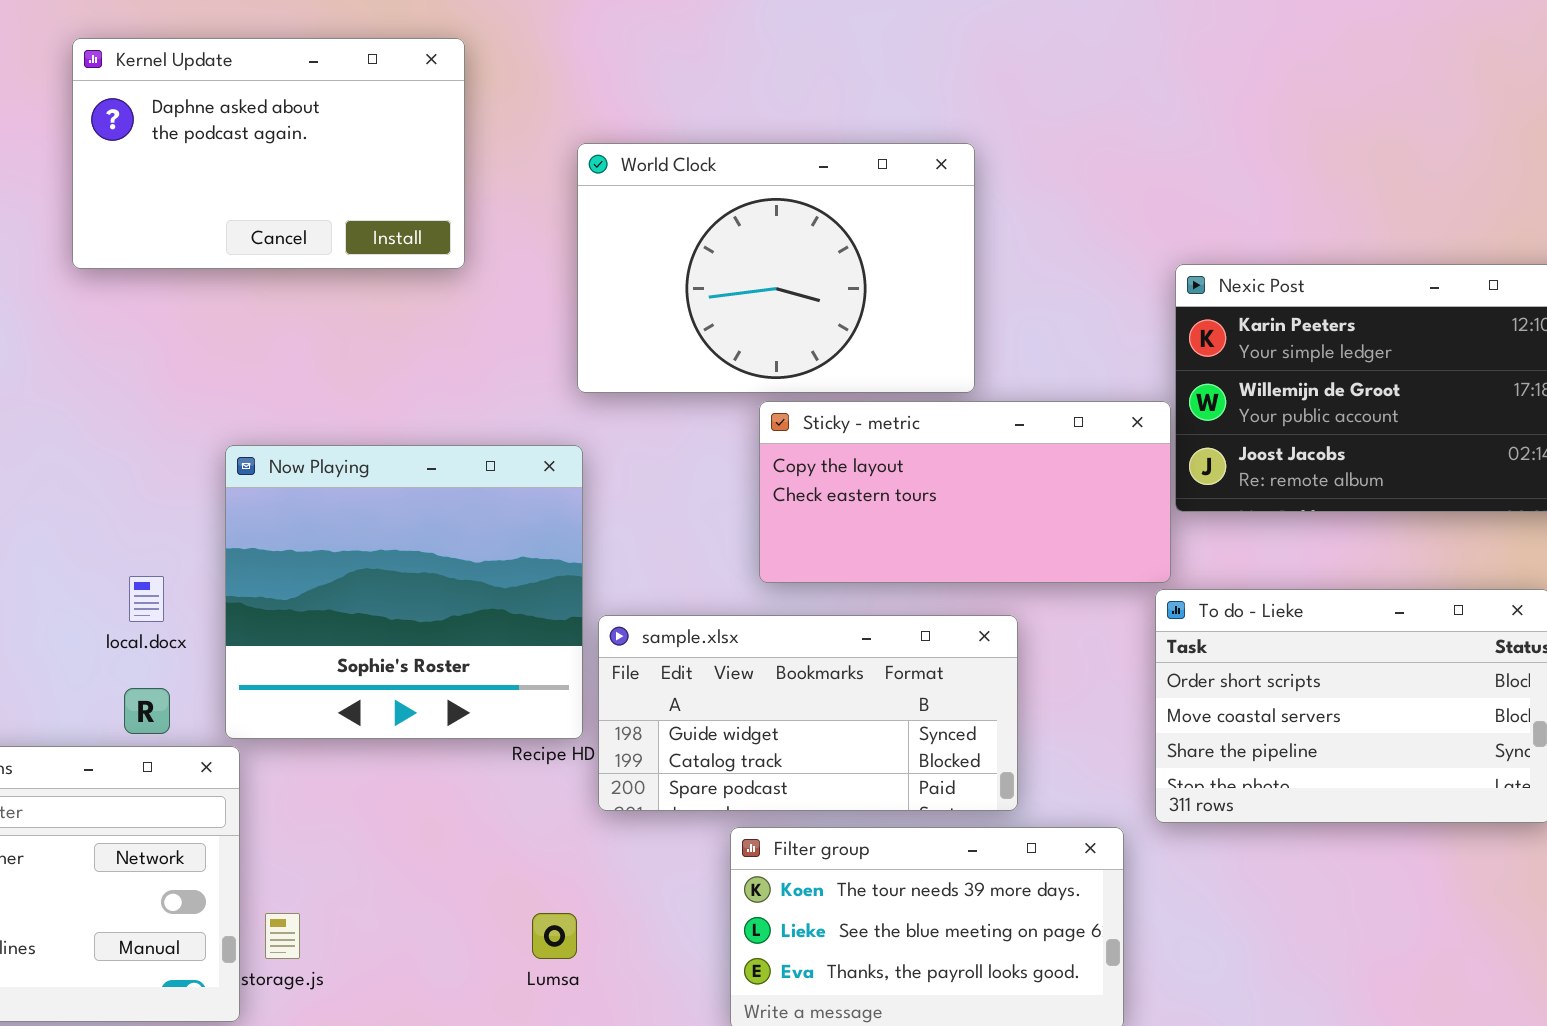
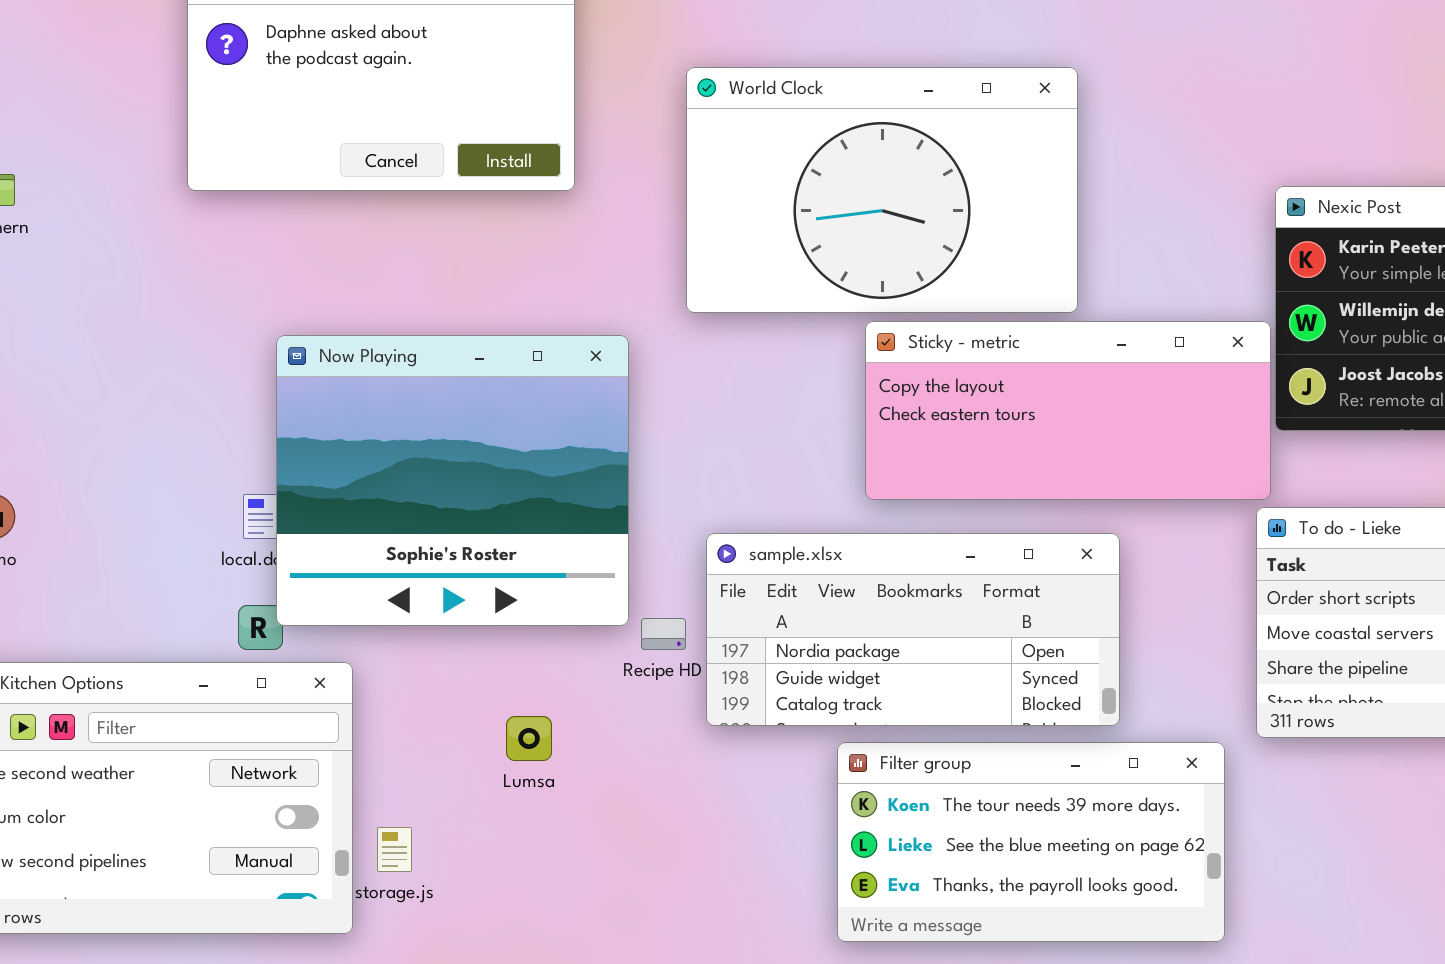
Now Playing: [225,445,583,739] -> [276,335,629,626], moved
sample.xlsx: [598,615,1018,811] -> [706,533,1120,726], scrolled up 1 row
Lumsa: [532,913,577,959] -> [506,716,552,761], moved

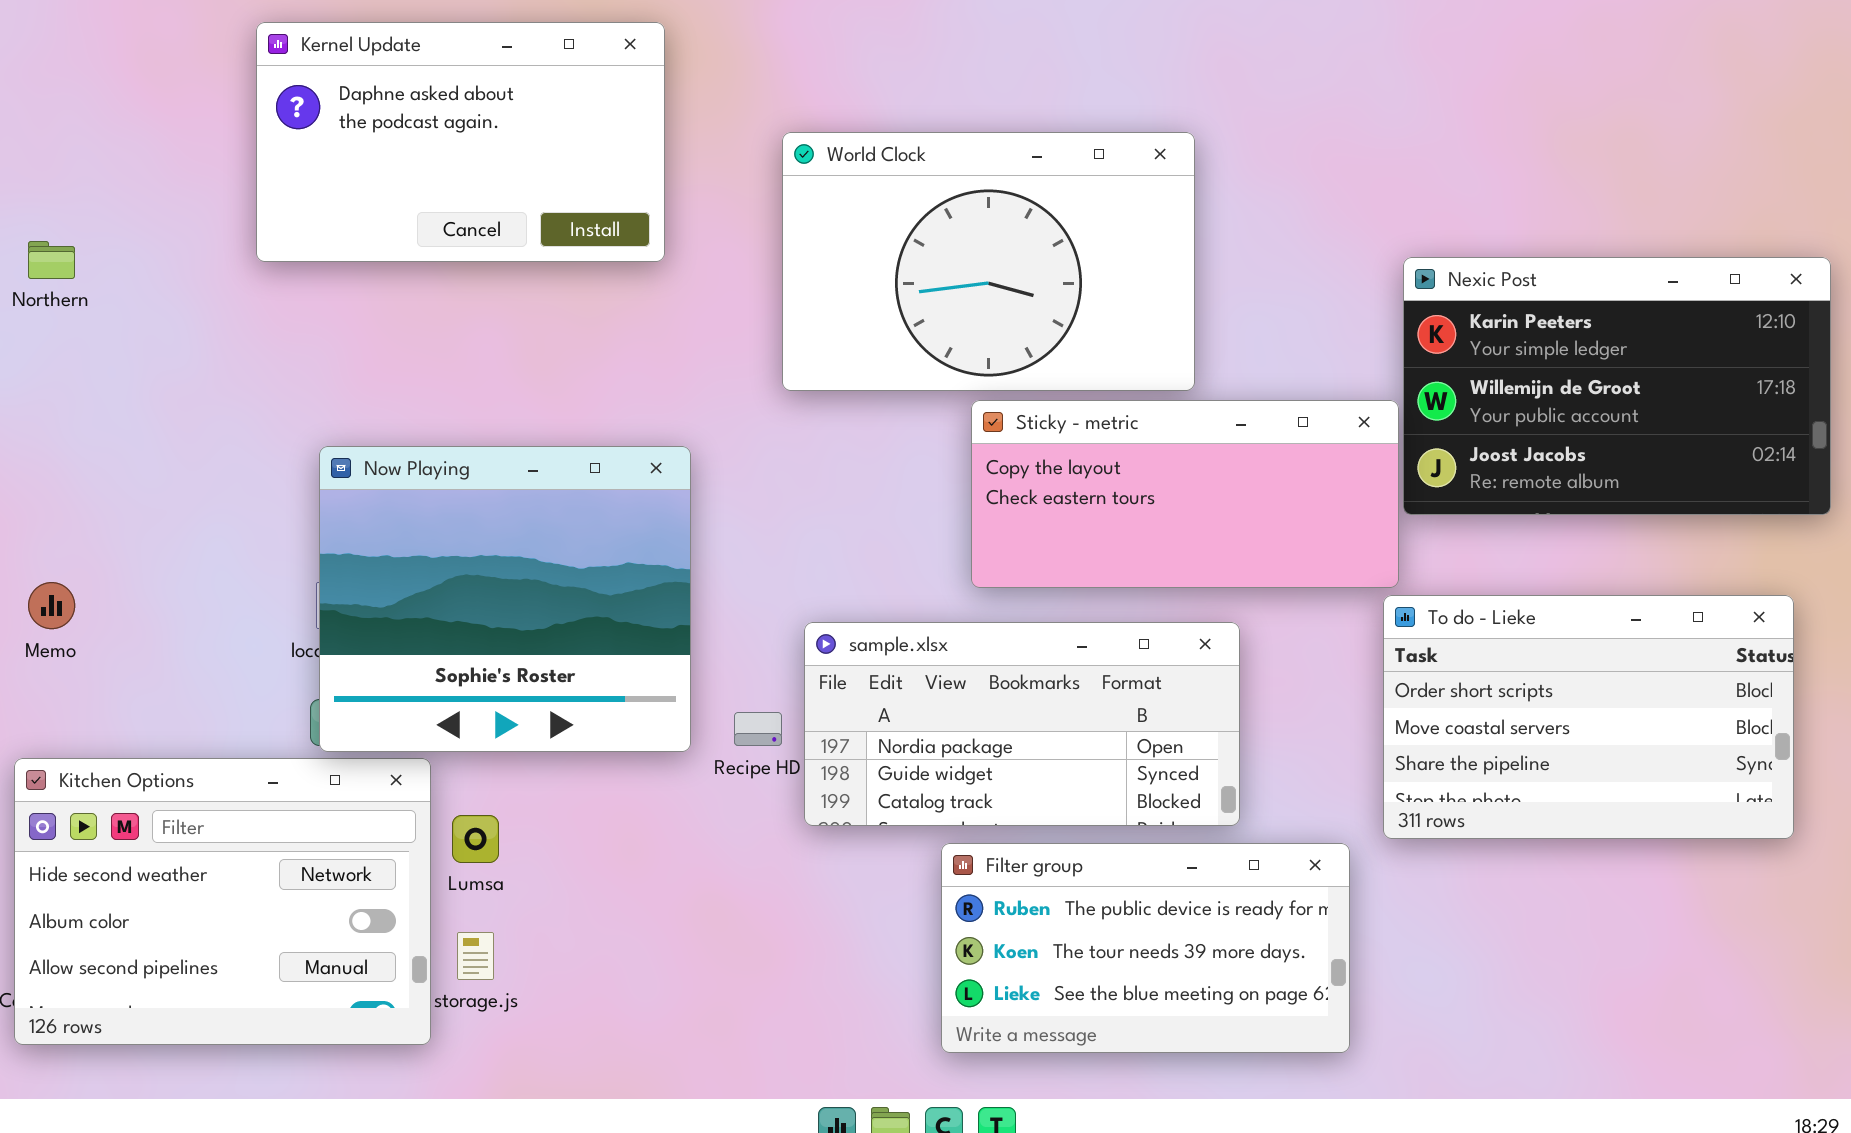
Now Playing: [276,335,629,626] -> [319,446,691,752], moved
Lumsa: [506,716,552,761] -> [452,815,499,863], moved
Filter group: [837,742,1225,942] -> [941,843,1350,1053], scrolled up 1 row

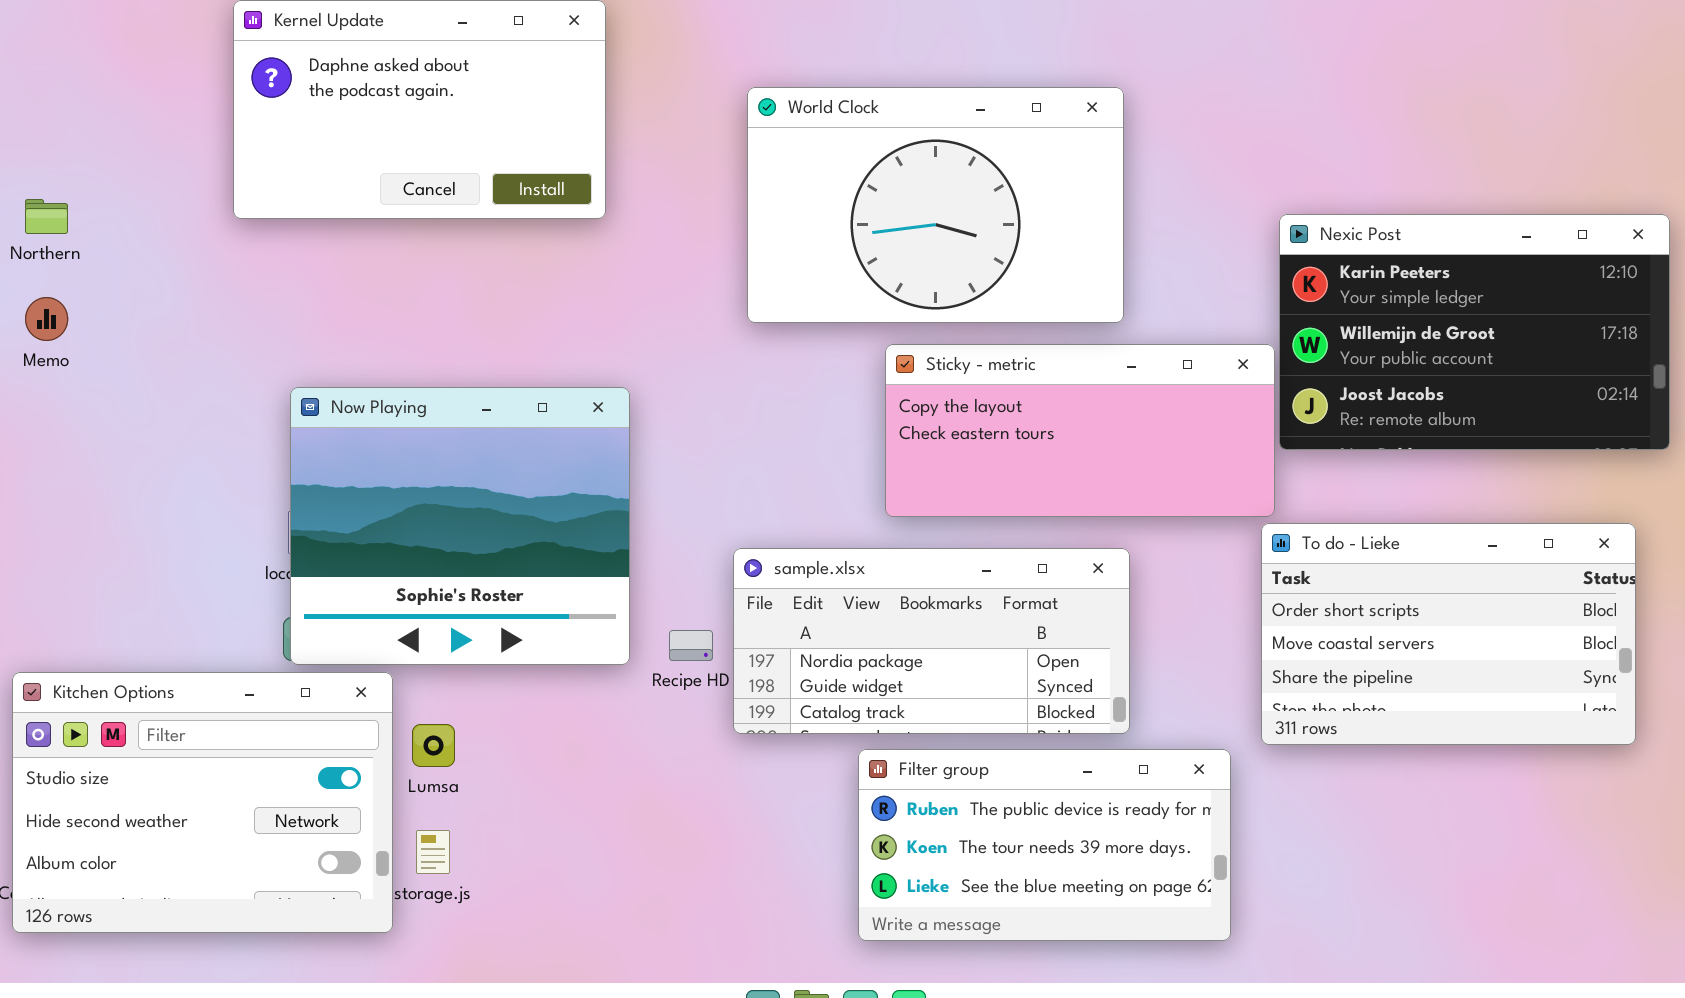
World Clock: [782,132,1195,391] -> [747,87,1124,323], moved
Memo: [28,582,75,629] -> [25,297,68,341], moved
Kitchen Options: [14,758,431,1045] -> [12,672,393,933], scrolled up 1 row

